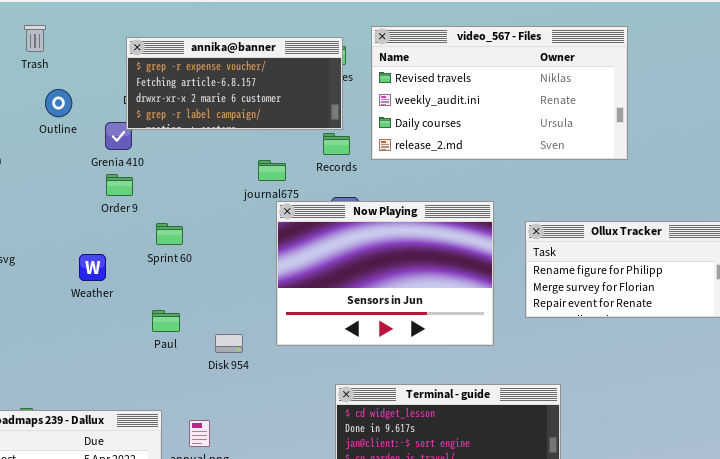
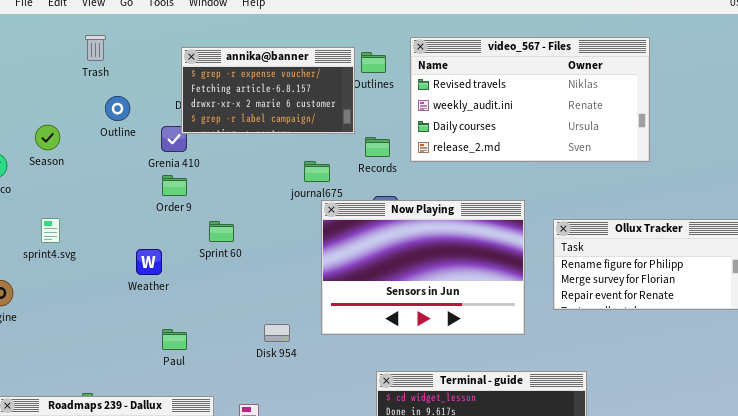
annika@banner: [126,37,343,130] -> [181,47,355,134], resized
Paul: [152,310,180,332] -> [162,329,187,350], moved

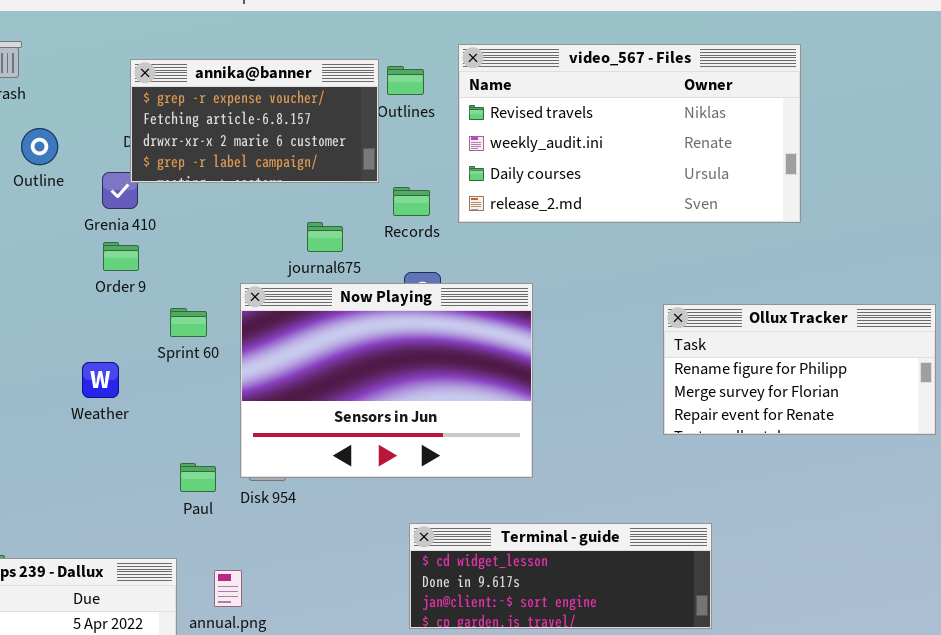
Now Playing: [321,200,525,335] -> [240,283,533,478], moved
Weather: [136,249,162,275] -> [82,362,119,398], moved
Paul: [162,329,187,350] -> [180,463,216,492], moved

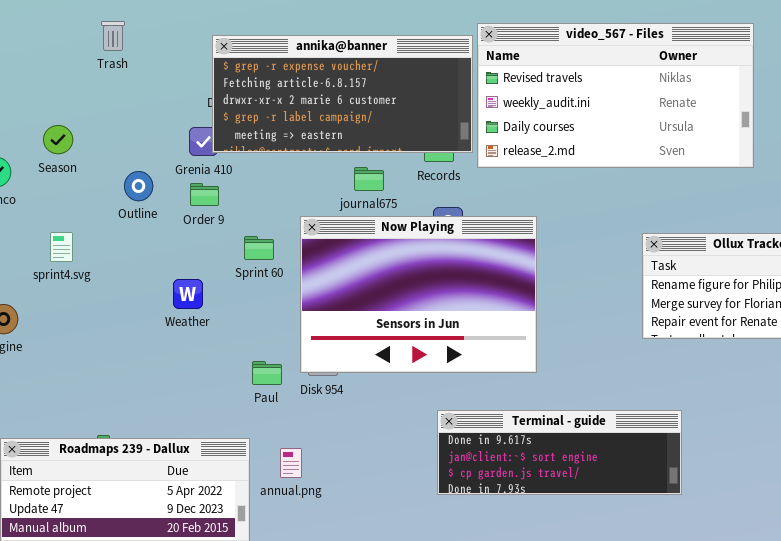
annika@banner: [130,59,379,183] -> [212,35,473,153], resized
Outline: [21,128,58,165] -> [124,171,153,201], moved
Terminal - guide: [409,523,712,629] -> [437,410,682,495], scrolled down 1 row

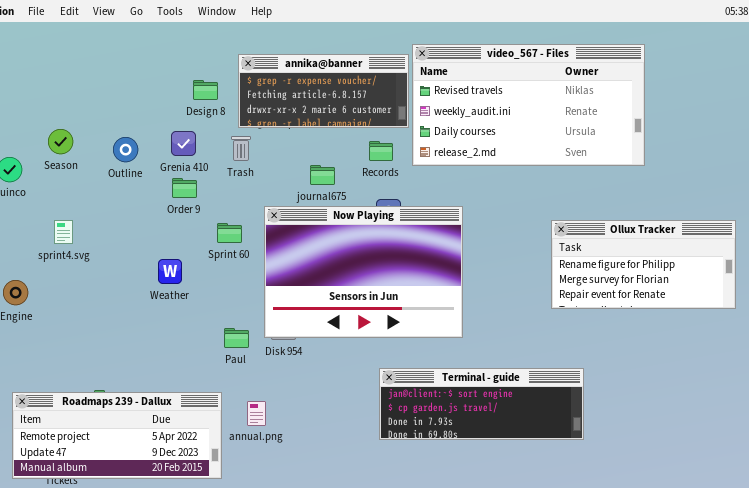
Trash: [101,21,125,51] -> [231,136,251,161], moved
annika@banner: [212,35,473,153] -> [238,54,409,128], resized
Outline: [124,171,153,201] -> [113,137,138,162], moved
Terminal - guide: [437,410,682,495] -> [379,368,584,440], scrolled down 1 row

